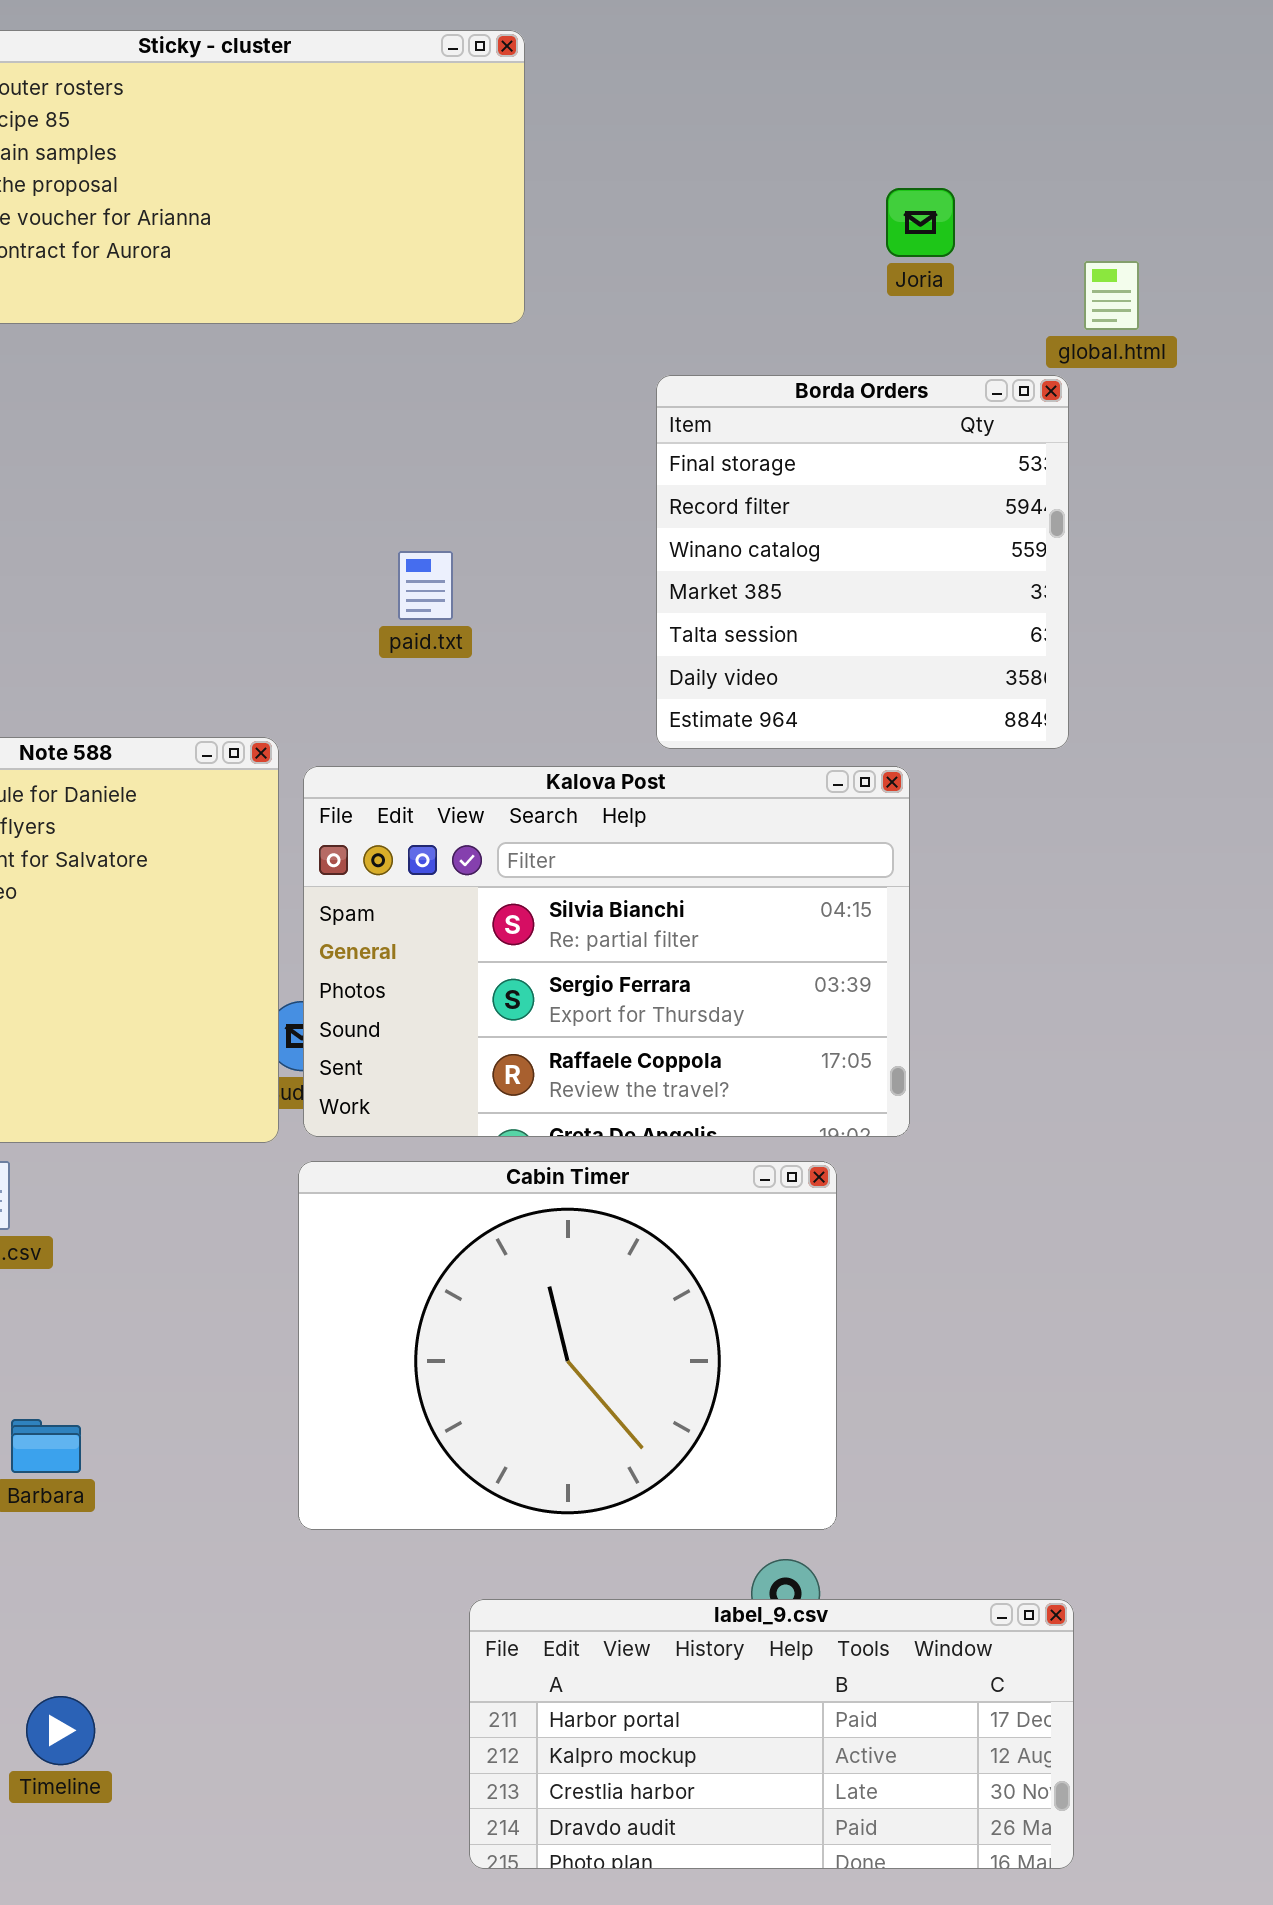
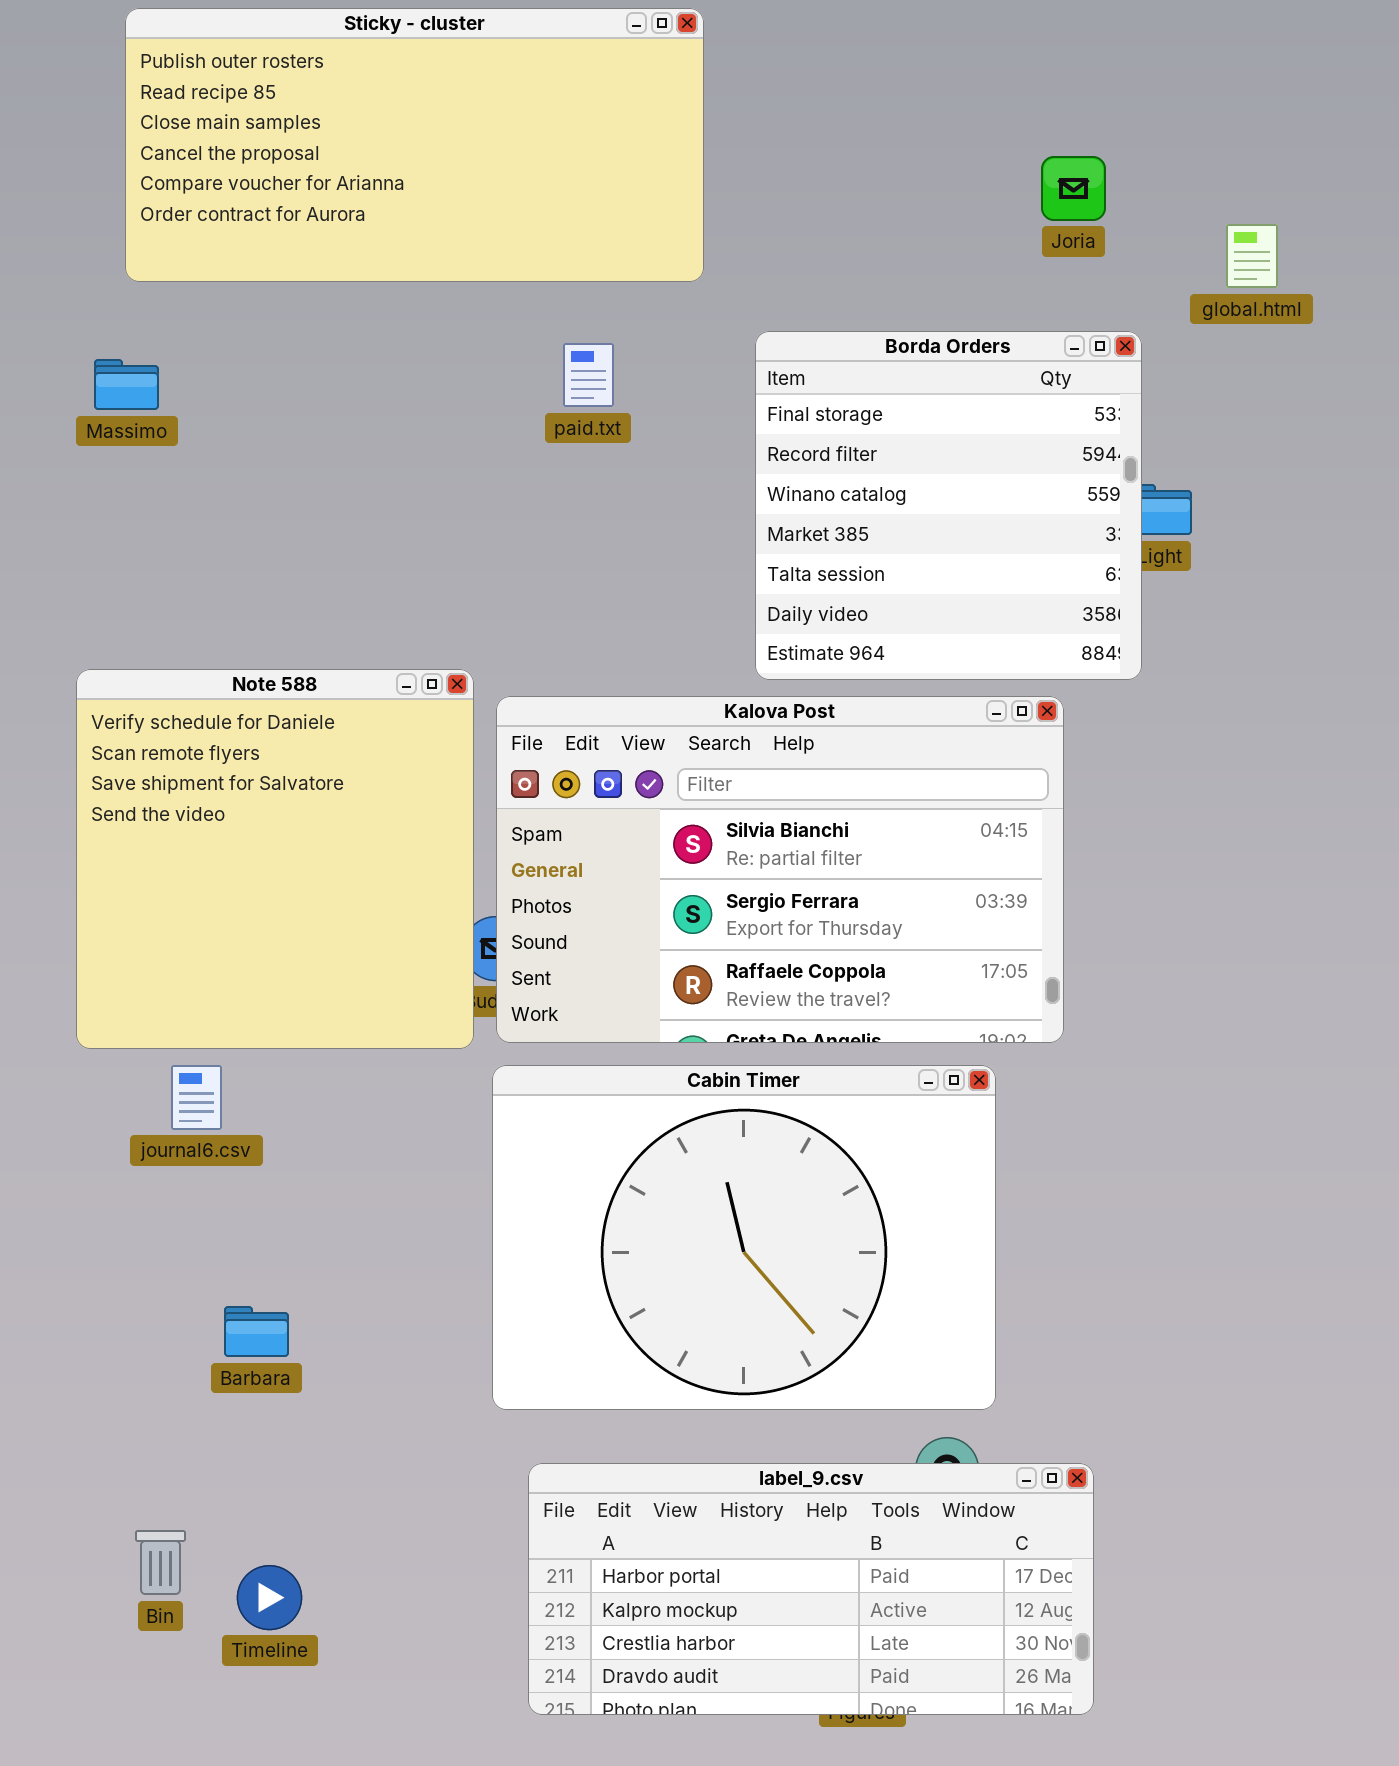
Borda Orders: [656,375,1069,749] -> [755,331,1142,680], moved
paid.txt: [398,551,453,620] -> [563,343,614,407], moved
label_9.csv: [469,1599,1074,1869] -> [528,1463,1094,1715], moved

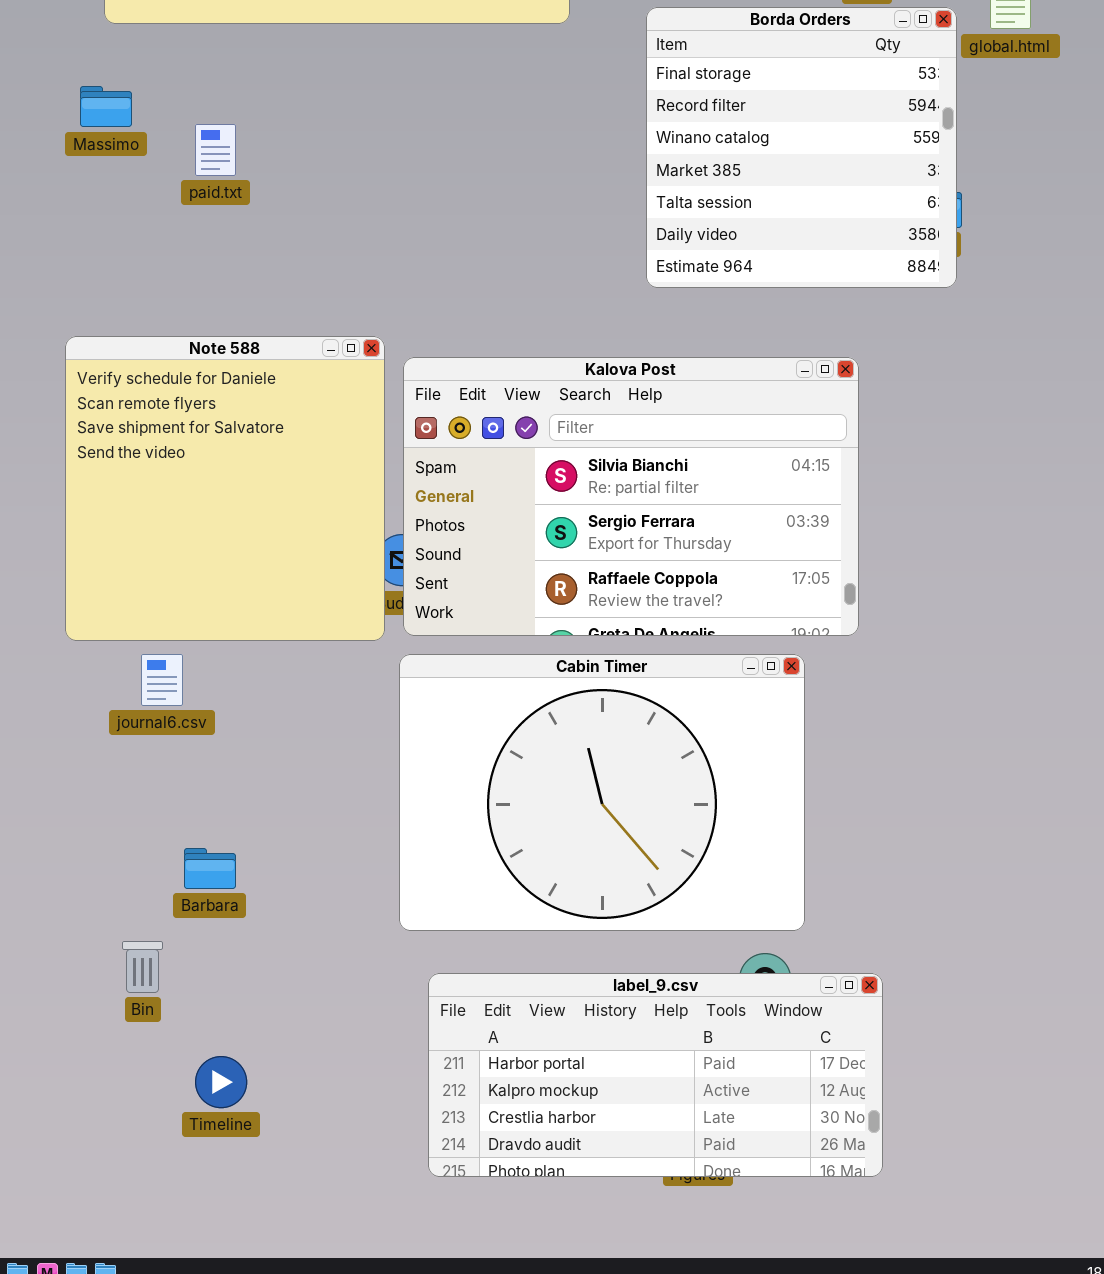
Borda Orders: [755,331,1142,680] -> [646,7,957,288], moved
paid.txt: [563,343,614,407] -> [195,124,236,176], moved
Bin: [135,1530,186,1595] -> [122,941,163,993], moved

